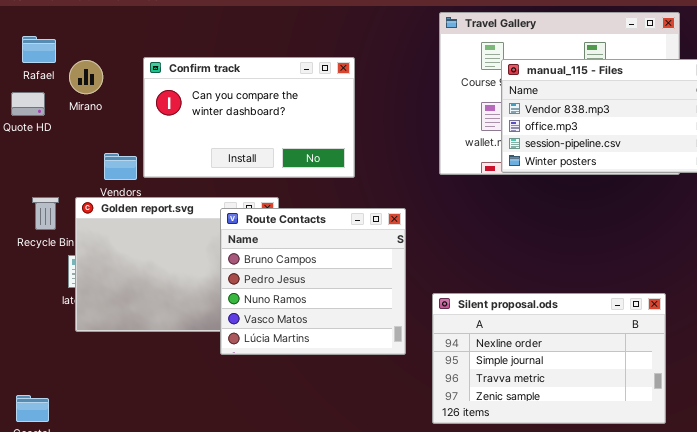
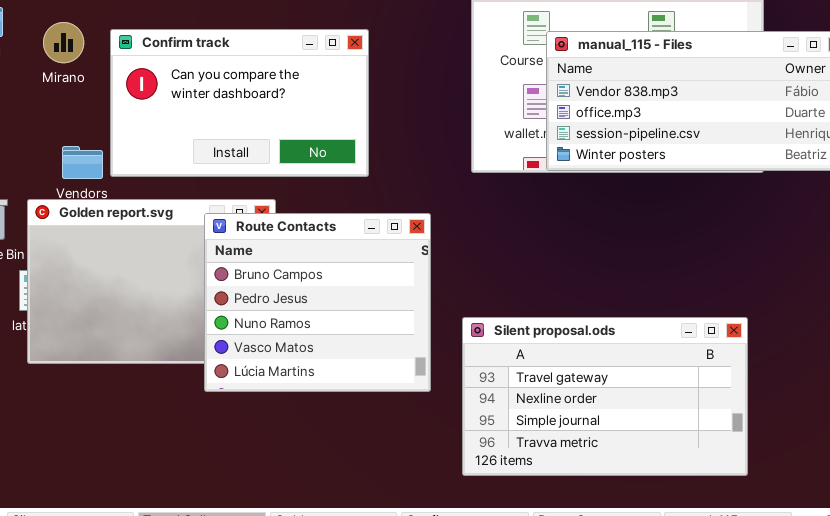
Mirano: [69,60,103,94] -> [43,22,84,63], moved
Silent proposal.ods: [432,293,666,424] -> [462,317,748,476], scrolled up 1 row

